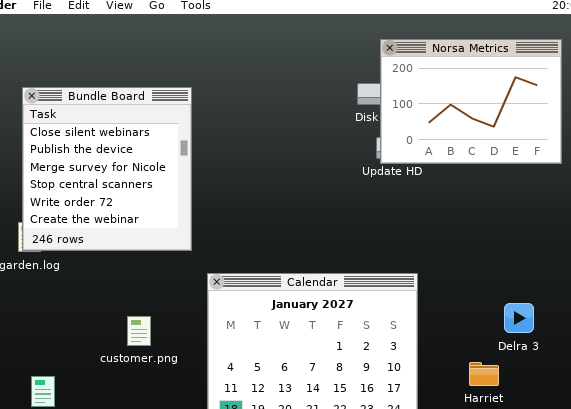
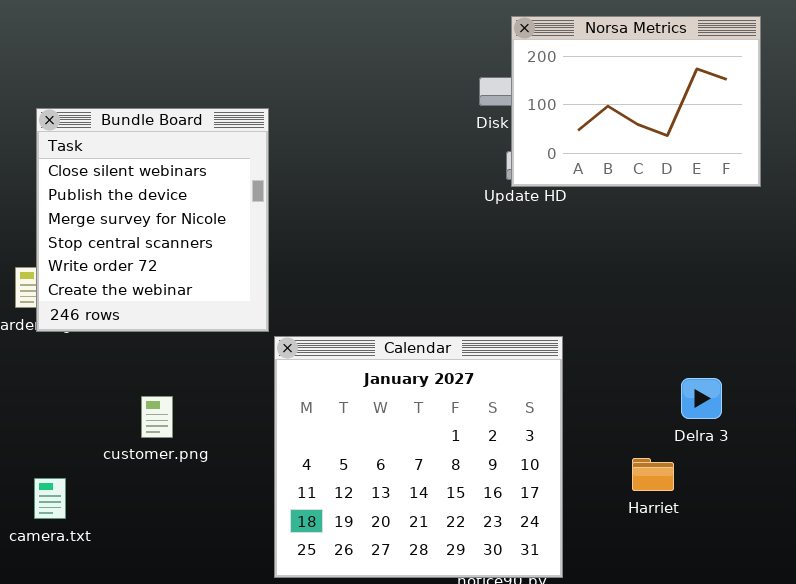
Bundle Board: [22,87,192,251] -> [36,108,269,332], moved
customer.png: [127,316,151,346] -> [141,396,173,438], moved

